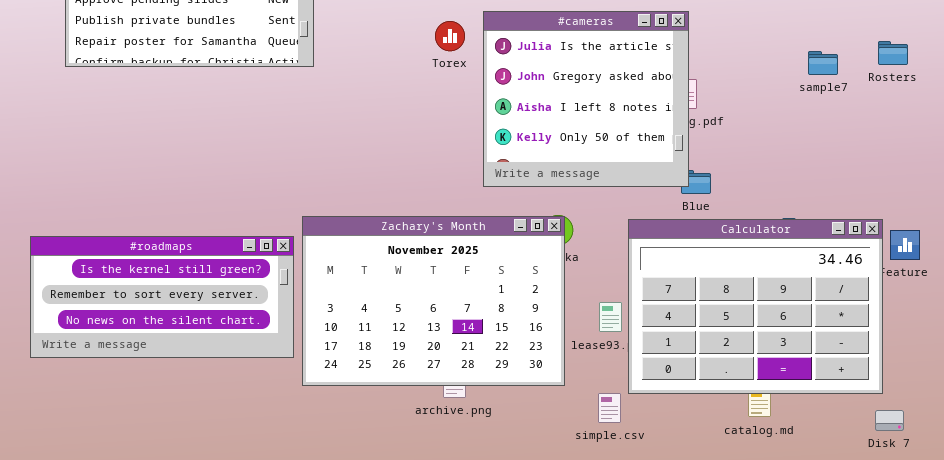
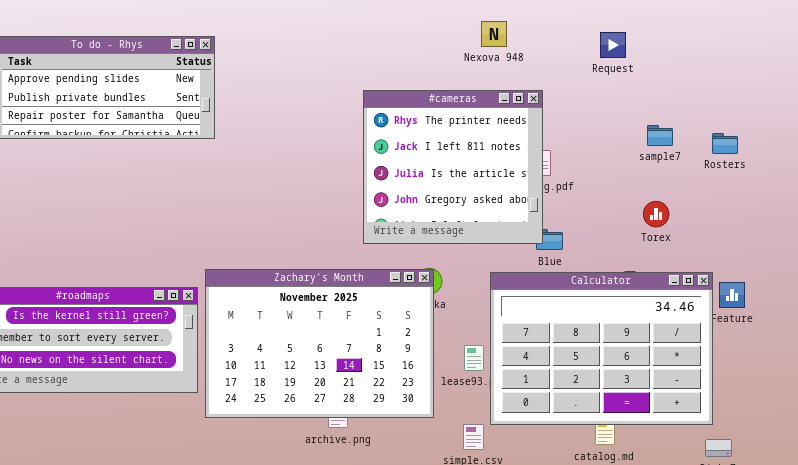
#cameras: [483,11,689,187] -> [363,90,543,244], scrolled up 2 rows
Torex: [435,21,465,51] -> [643,201,669,227], moved
Rosters: [878,41,908,65] -> [712,133,738,154], moved

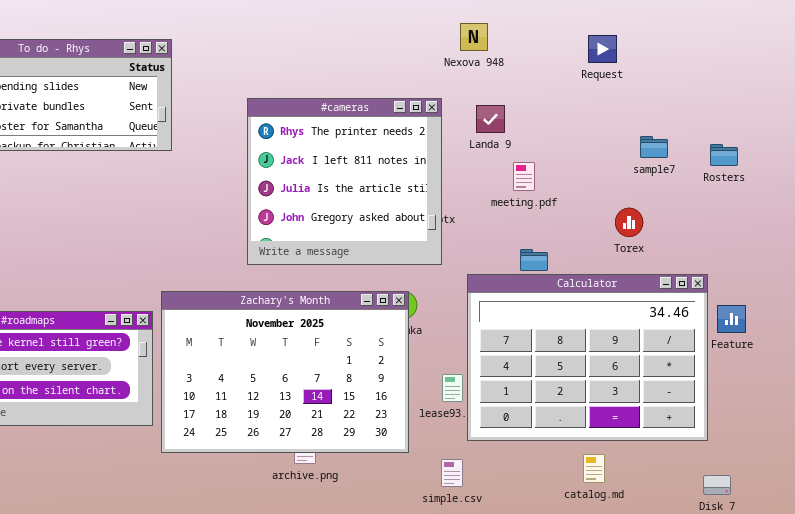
#cameras: [363,90,543,244] -> [247,98,442,265], moved
Torex: [643,201,669,227] -> [615,208,643,237], moved
Calculator: [490,272,713,425] -> [467,274,708,441], moved

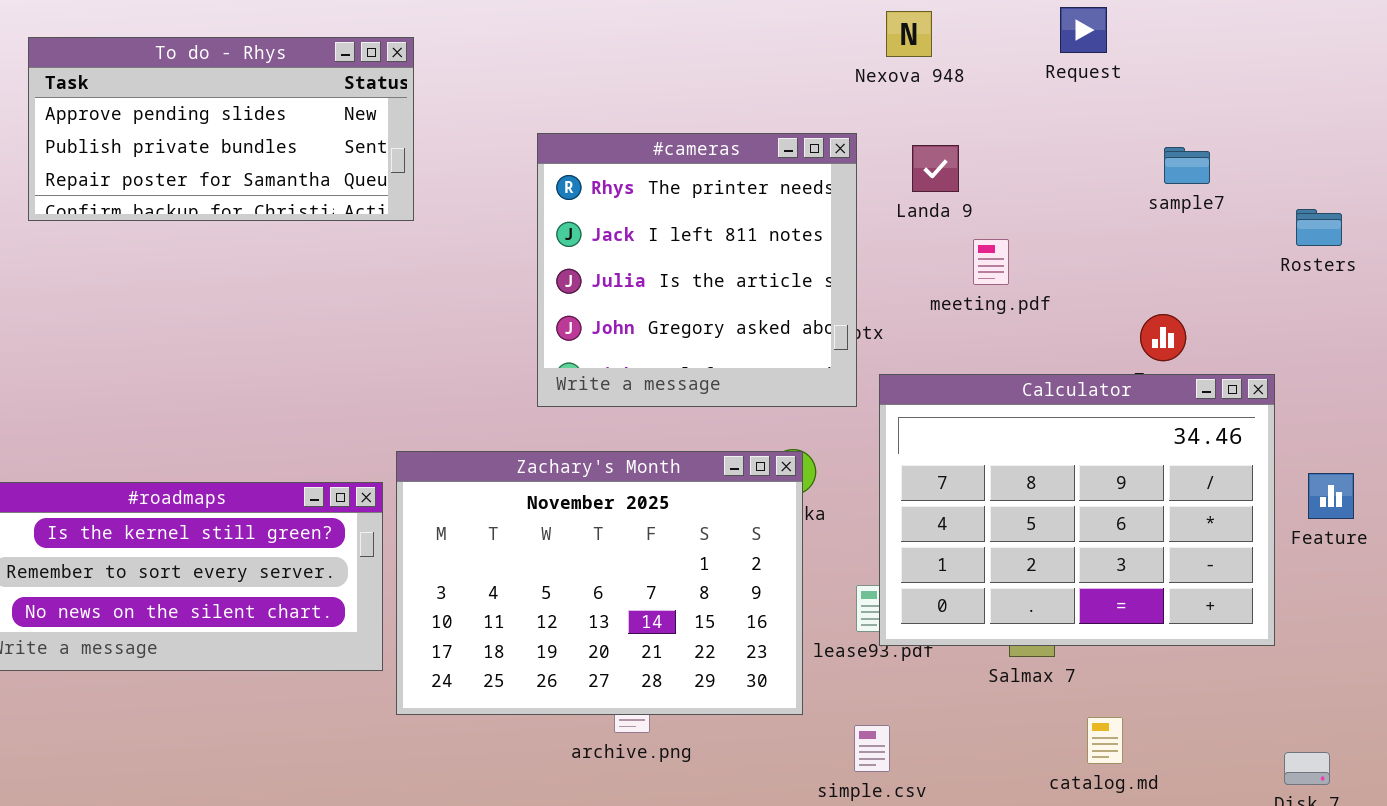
Request: [588,35,617,63] -> [1060,7,1107,53], moved
sample7: [640,136,668,158] -> [1164,147,1210,184], moved
Calculator: [467,274,708,441] -> [879,374,1275,646], moved

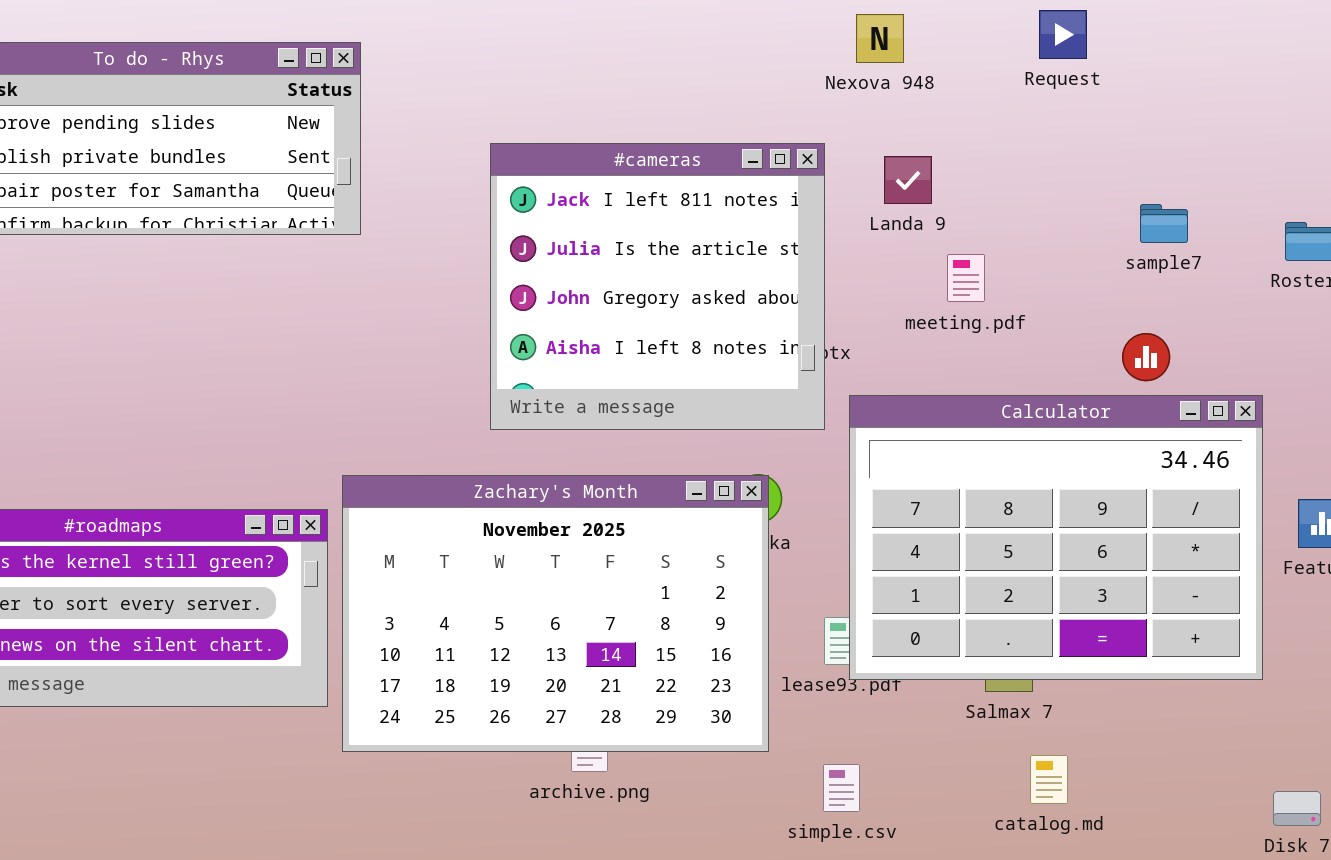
#cameras: [537,133,857,407] -> [490,143,825,430], scrolled down 1 row
sample7: [1164,147,1210,184] -> [1140,204,1188,243], moved
catalog.md: [1087,717,1123,764] -> [1030,755,1068,804], moved

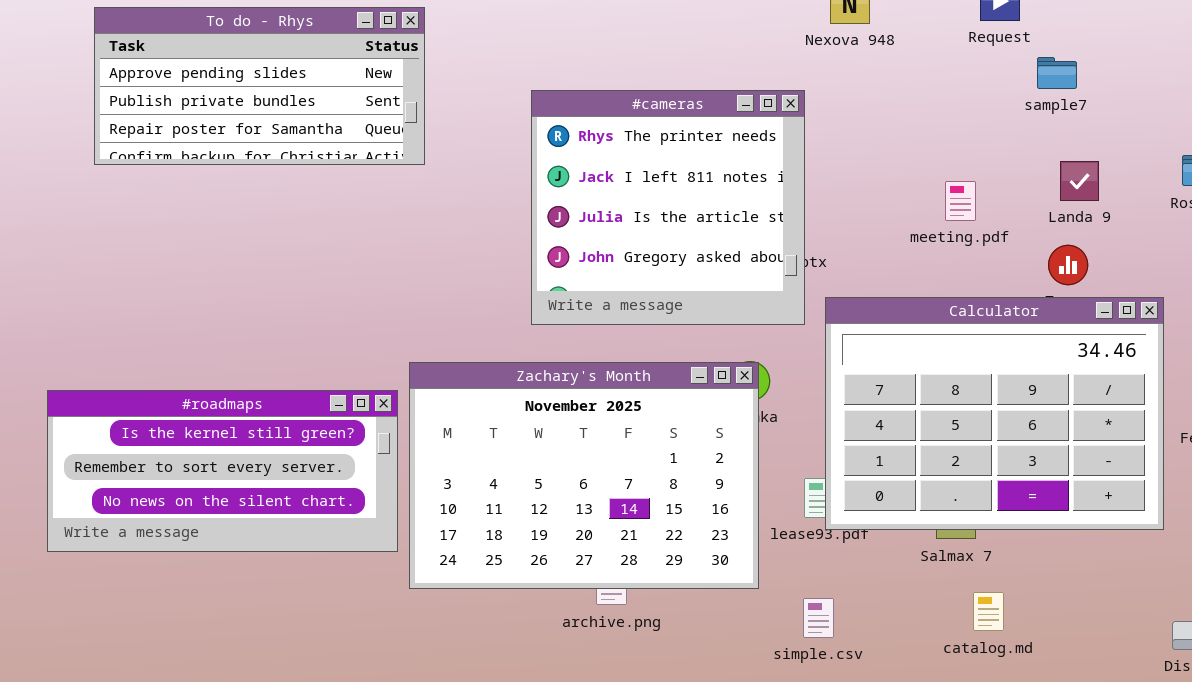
#cameras: [490,143,825,430] -> [531,90,805,325], scrolled up 1 row
Landa 9: [884,156,932,204] -> [1060,161,1099,201], moved
sample7: [1140,204,1188,243] -> [1037,57,1077,89], moved
meeting.pdf: [947,254,985,302] -> [945,181,976,221], moved

